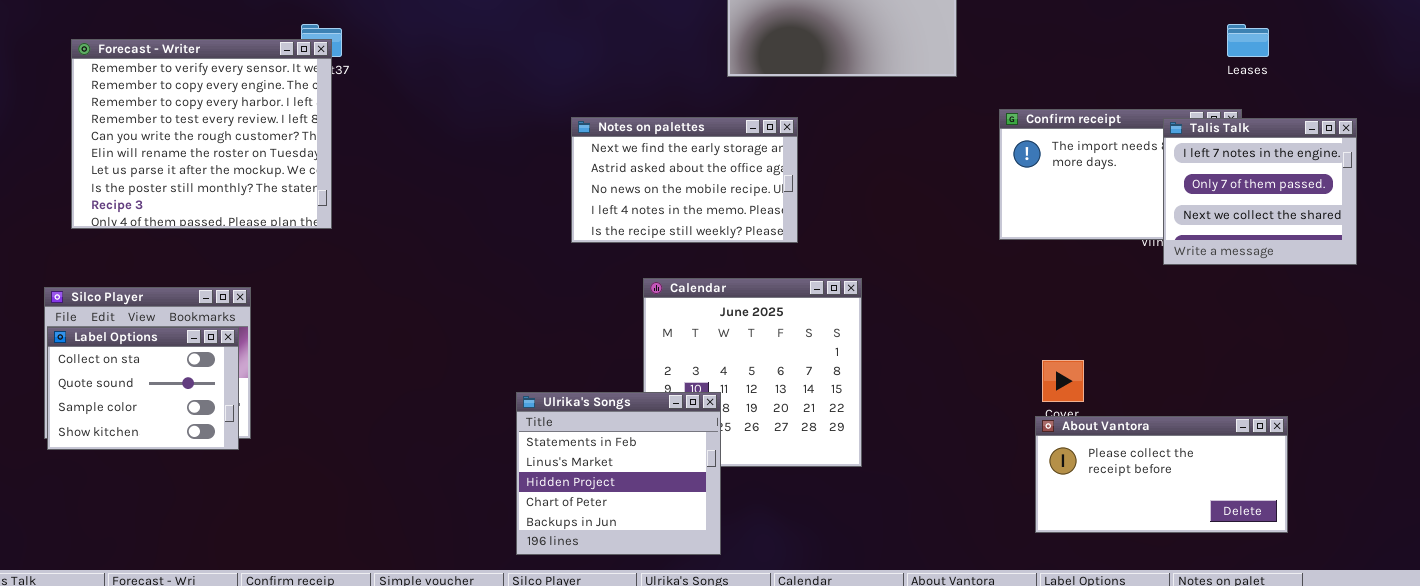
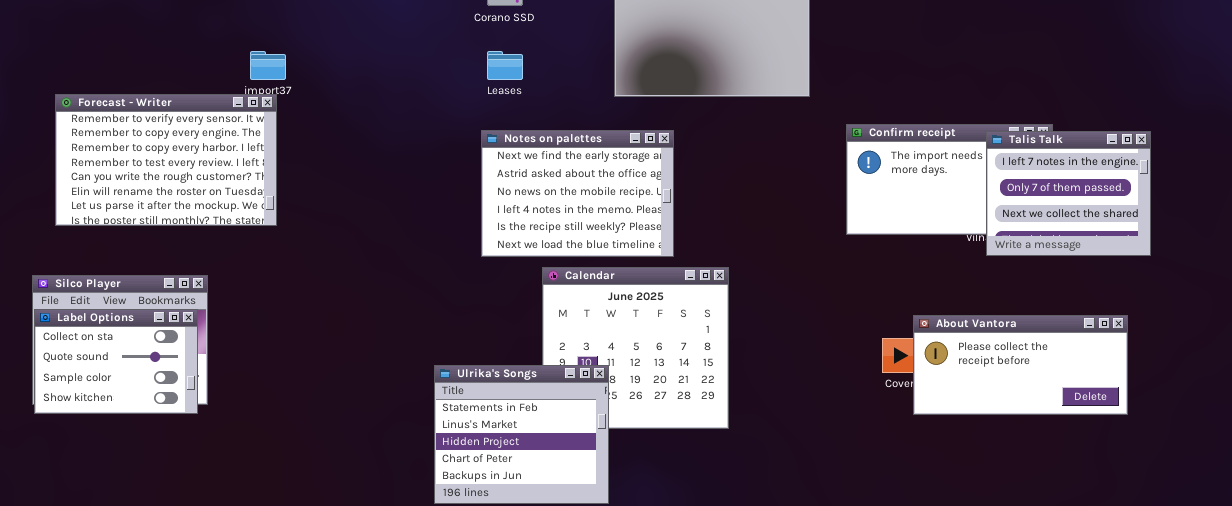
Leases: [1227,24,1269,57] -> [487,51,523,80], moved
Forecast - Writer: [71,39,332,229] -> [55,94,277,226], resized
Notes on palettes: [571,117,798,243] -> [481,130,674,257], resized
About Vantora: [1035,416,1288,533] -> [913,315,1128,415], moved

